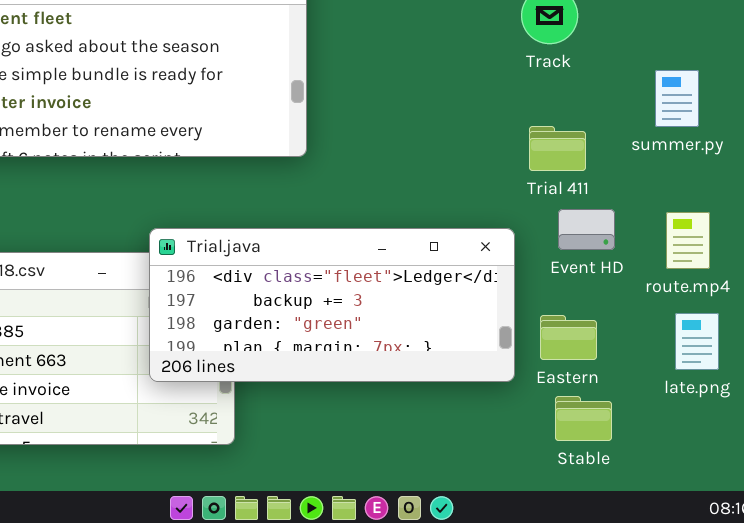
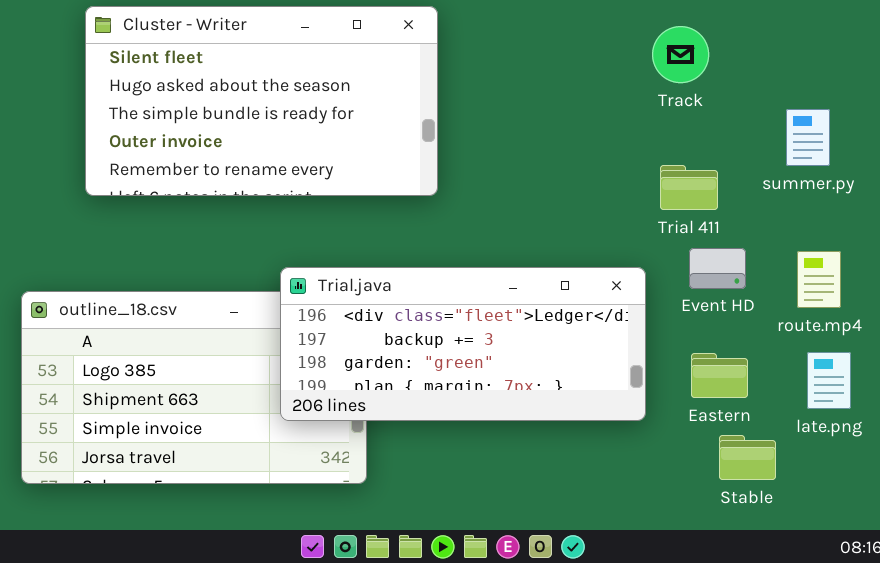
Eastern: [540,315,597,360] -> [691,353,748,398], moved
Stable: [555,396,612,441] -> [719,435,776,480], moved

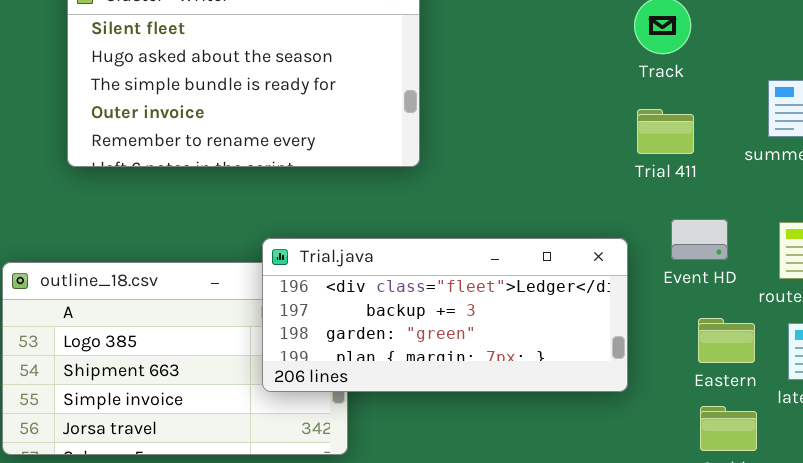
Trial 411: [660,165,718,210] -> [637,109,694,154], moved
Eastern: [691,353,748,398] -> [698,318,755,363], moved

